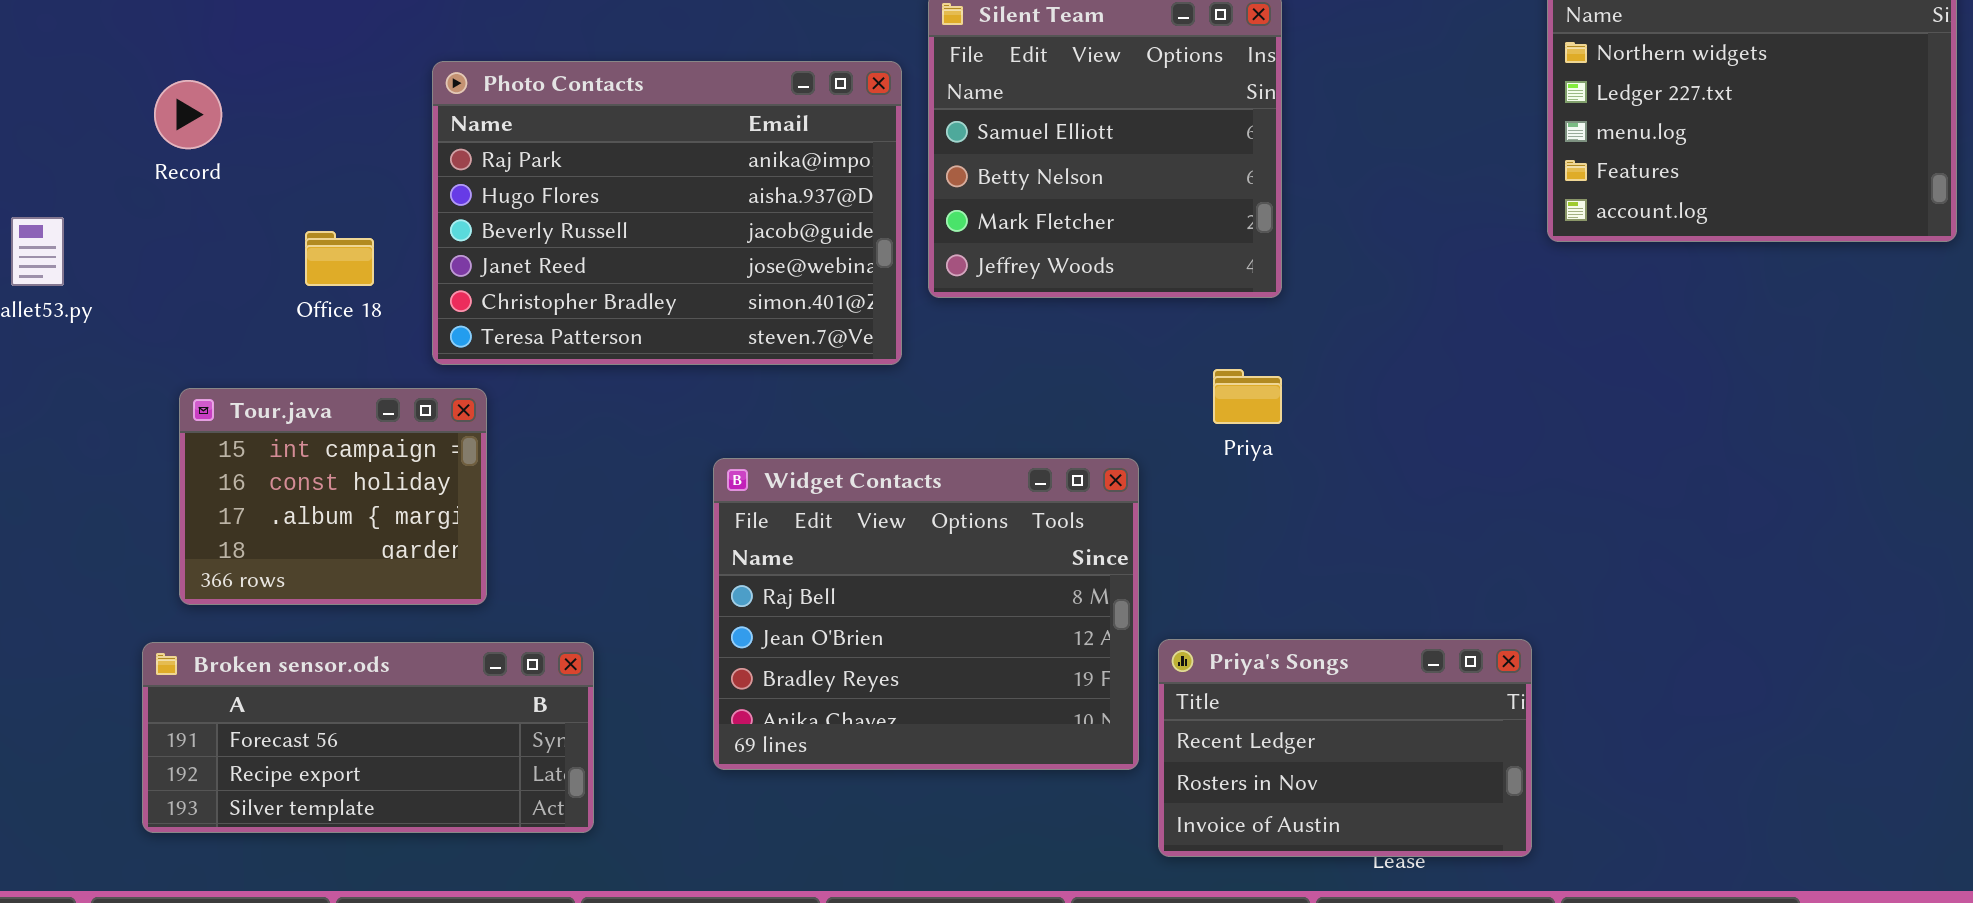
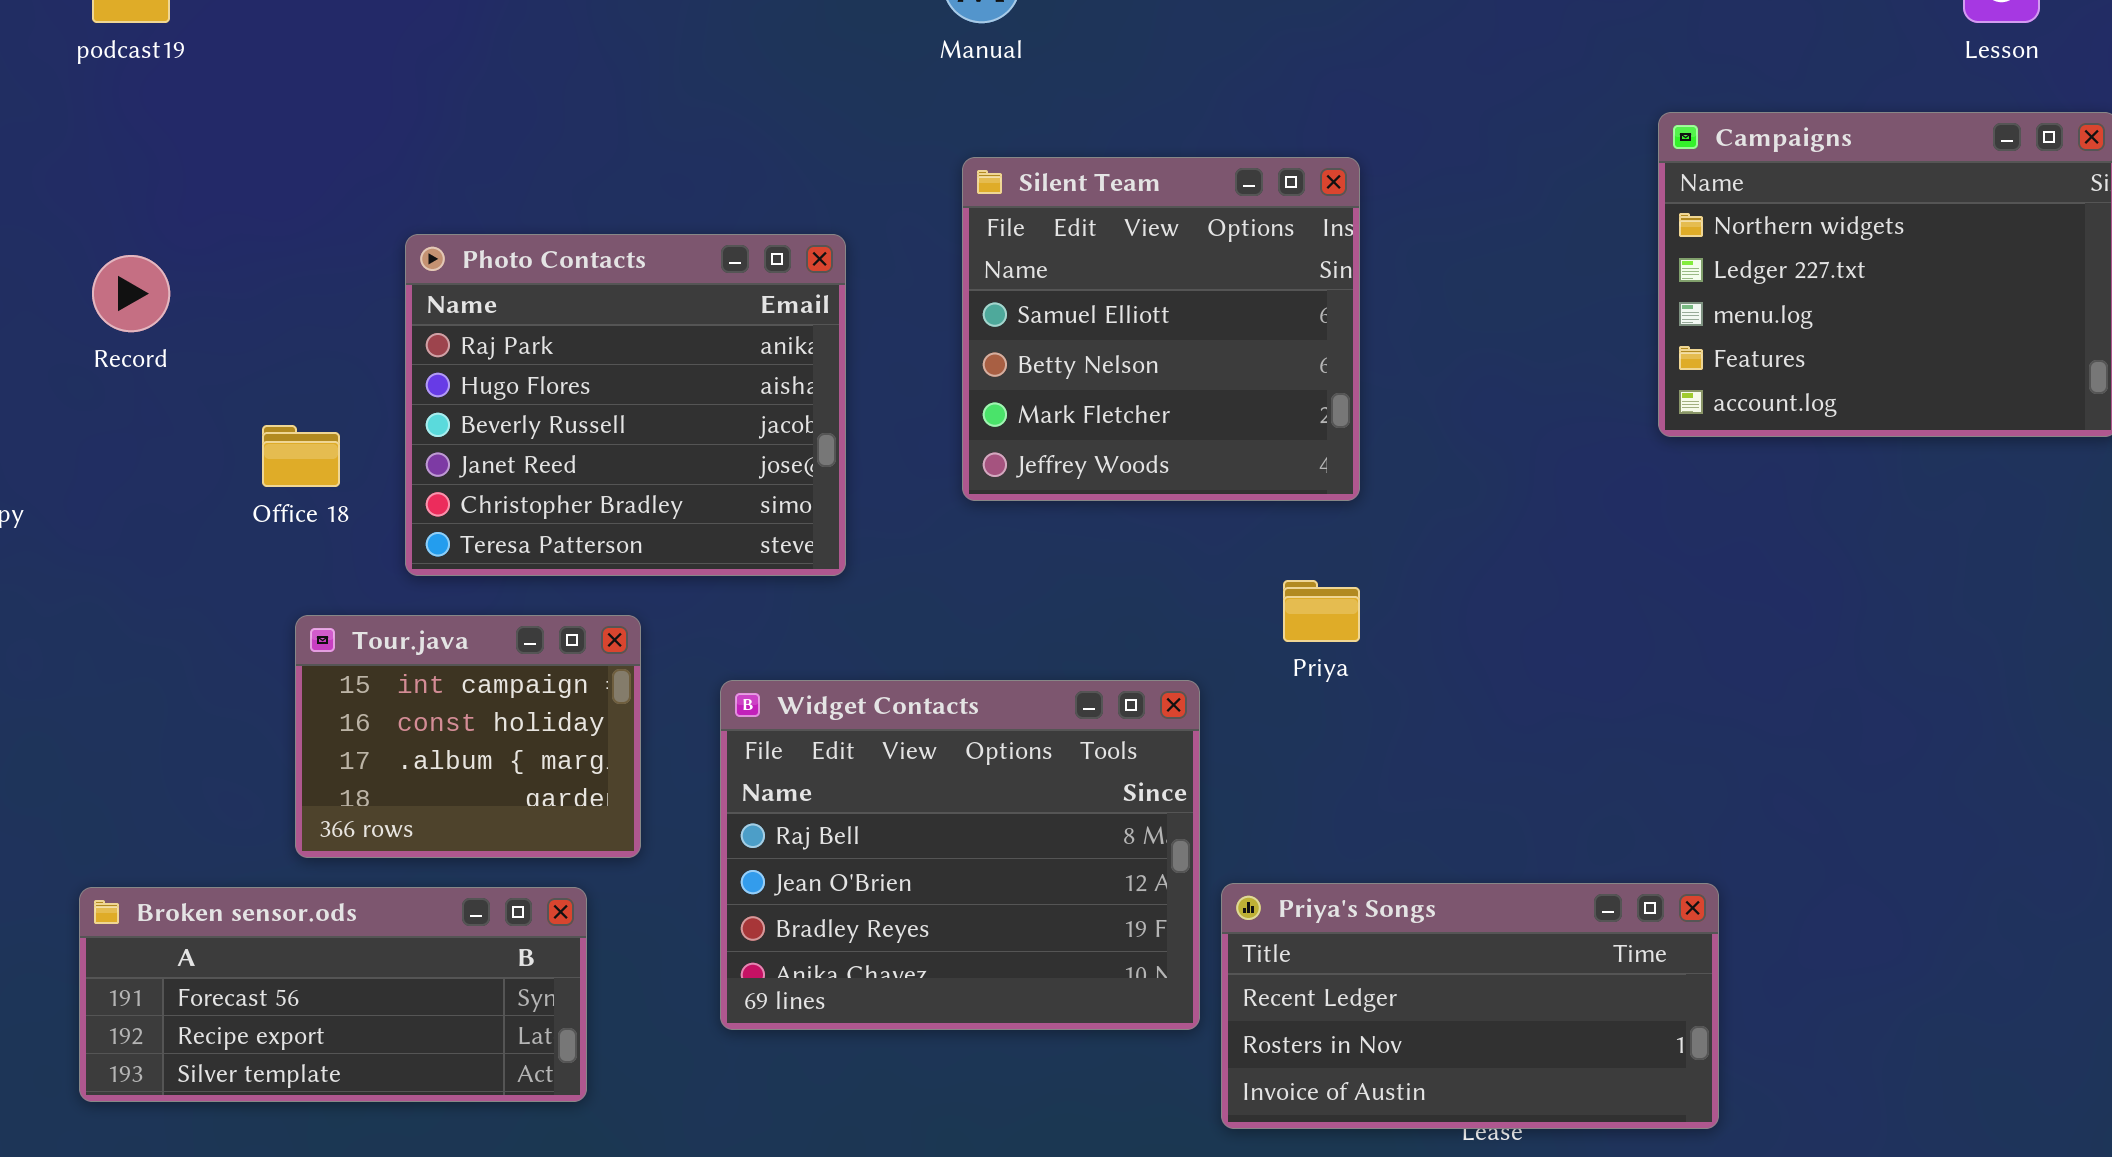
Photo Contacts: [432,61,902,365] -> [405,234,846,576], resized
Tour.java: [179,388,487,605] -> [295,615,641,858], moved
Priya's Songs: [1158,639,1532,857] -> [1221,883,1719,1129], resized

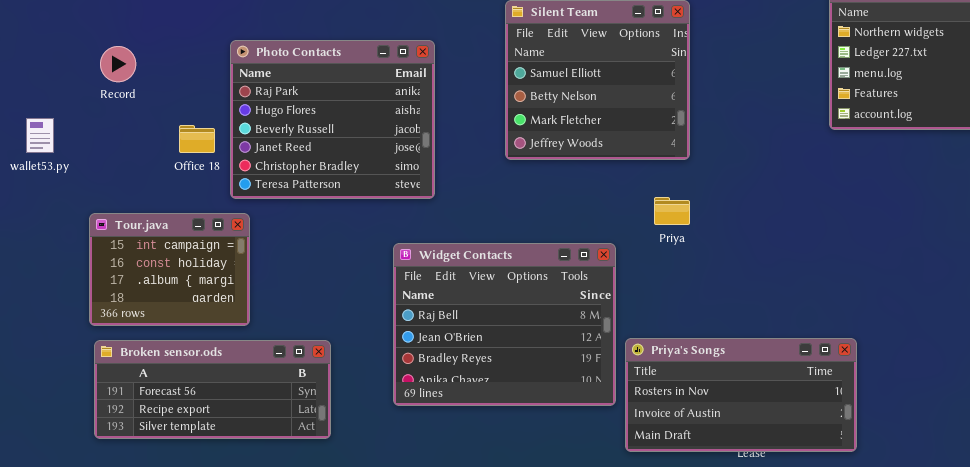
Photo Contacts: [405,234,846,576] -> [230,40,435,199], moved
Tour.java: [295,615,641,858] -> [89,213,250,326], moved
Priya's Songs: [1221,883,1719,1129] -> [625,338,857,452], scrolled down 1 row

